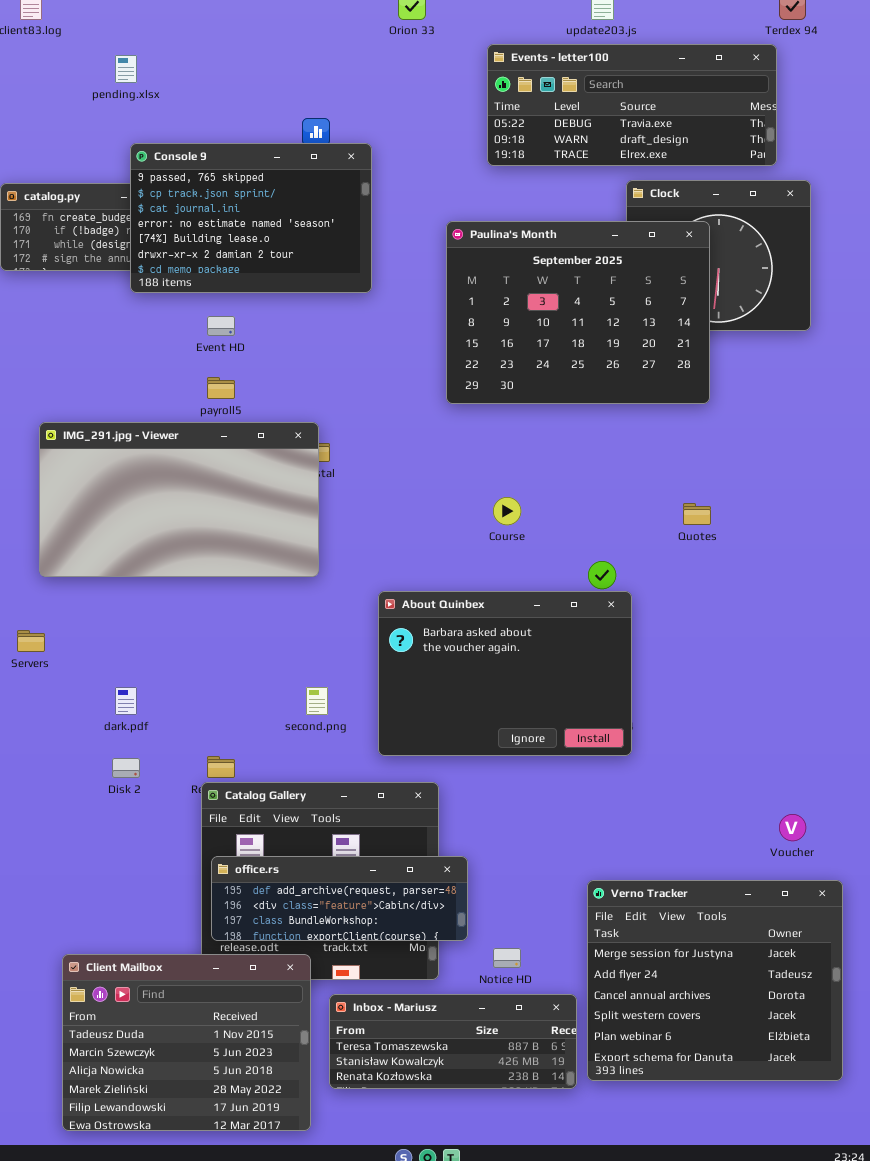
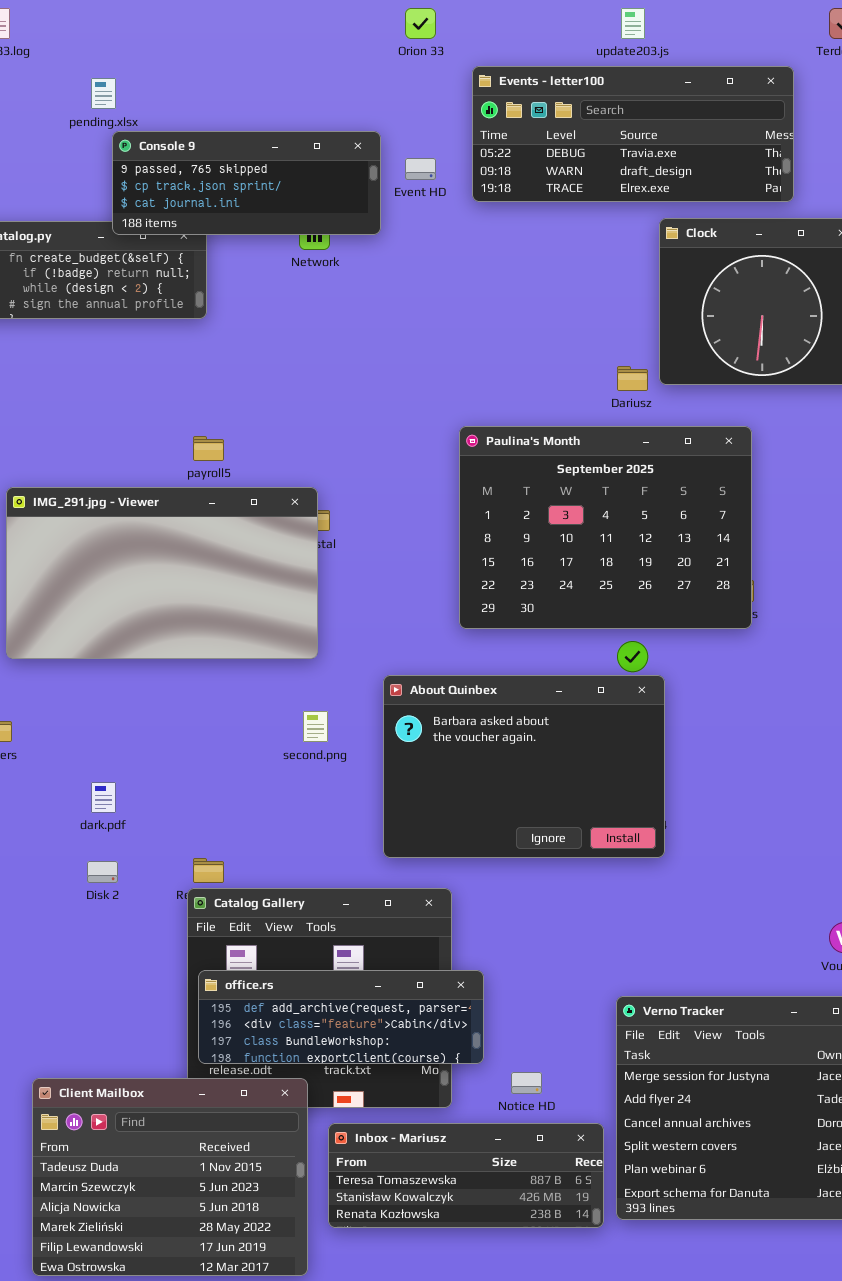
Events - letter100: [487,44,777,166] -> [472,66,794,202], moved
Console 9: [130,143,372,293] -> [112,131,381,235], moved, resized
Paulina's Month: [446,221,710,404] -> [459,426,752,629], moved
Event HD: [207,316,235,336] -> [405,158,436,180], moved
second.png: [306,687,328,715] -> [303,711,328,742], moved

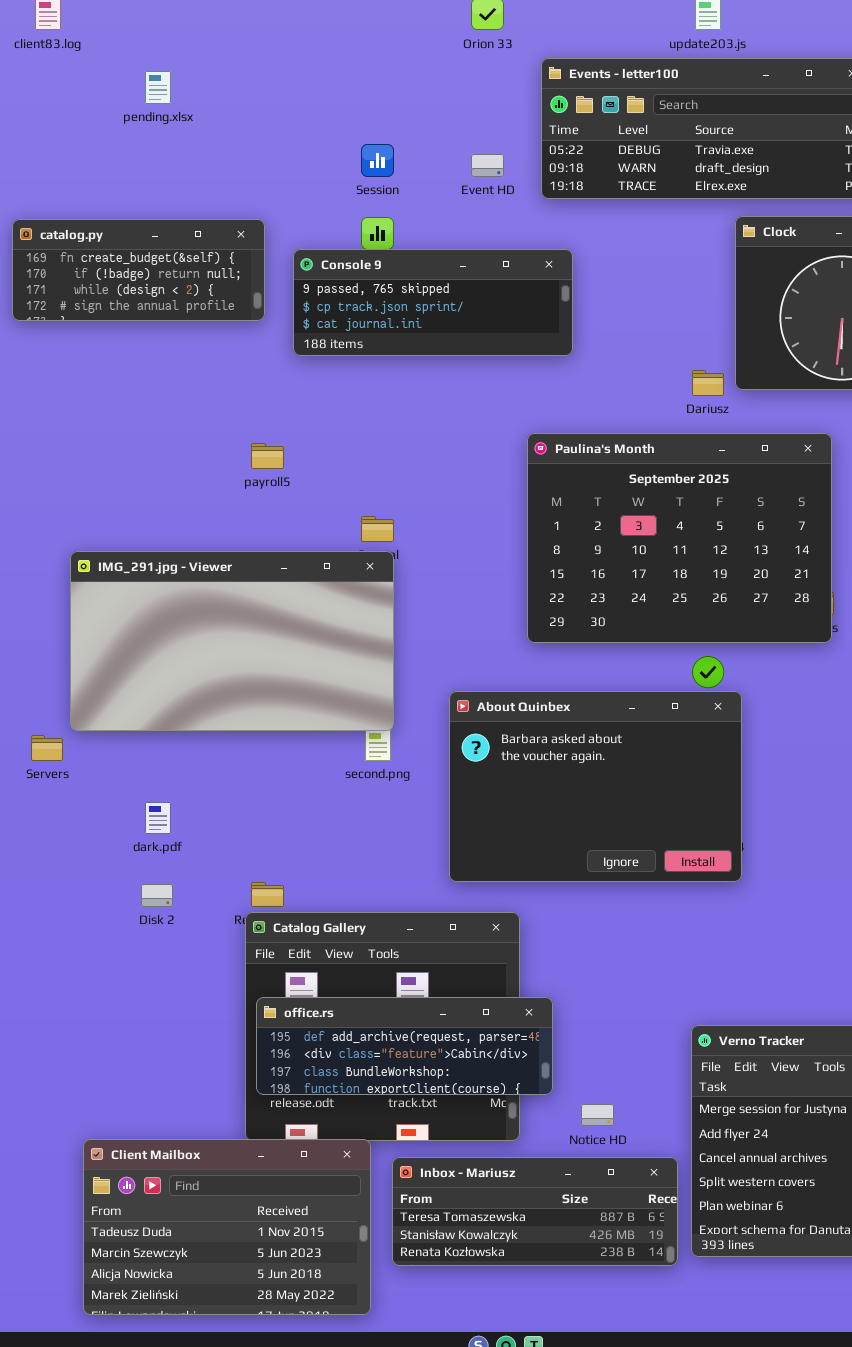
Console 9: [112,131,381,235] -> [293,249,573,356], moved
IMG_291.jpg - Viewer: [6,487,318,659] -> [70,551,394,731], moved
Client Mailbox: [32,1078,308,1276] -> [83,1139,371,1315], resized

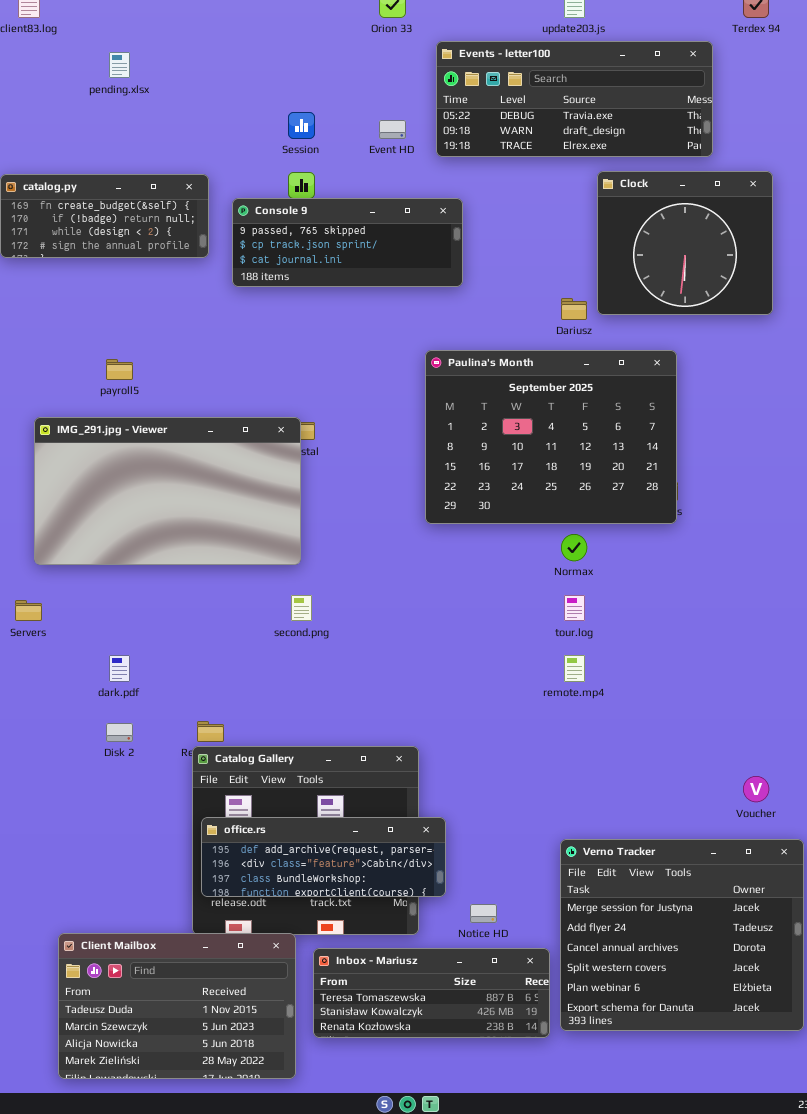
payroll5: [251,443,284,469] -> [106,359,133,380], moved
IMG_291.jpg - Viewer: [70,551,394,731] -> [34,417,301,565], moved
About Quinbex: [449,691,742,882] -> none, closed

